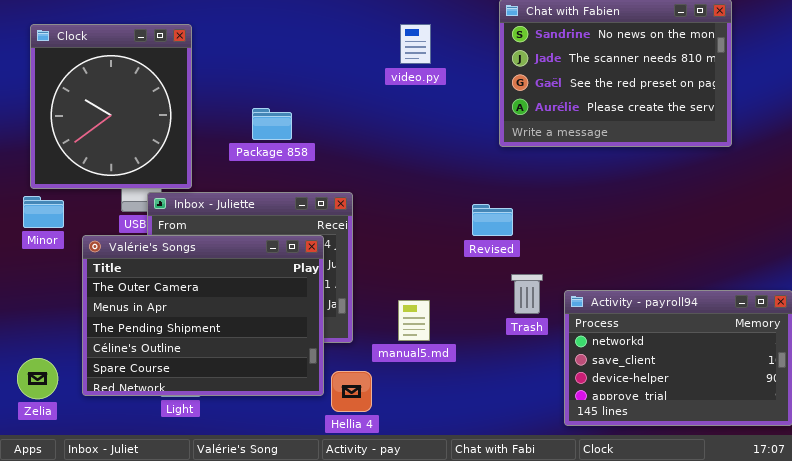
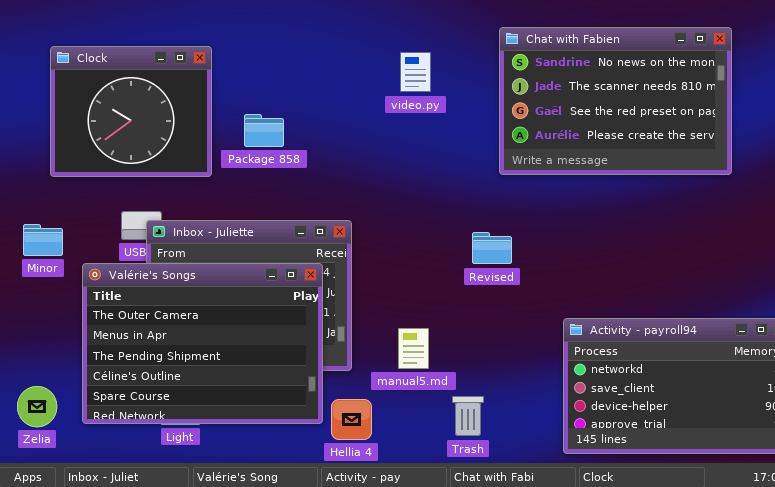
Clock: [30,24,192,189] -> [50,46,212,177], moved, resized
Package 858: [252,108,292,140] -> [244,114,284,147], moved
Trash: [511,274,543,314] -> [452,396,484,436], moved

